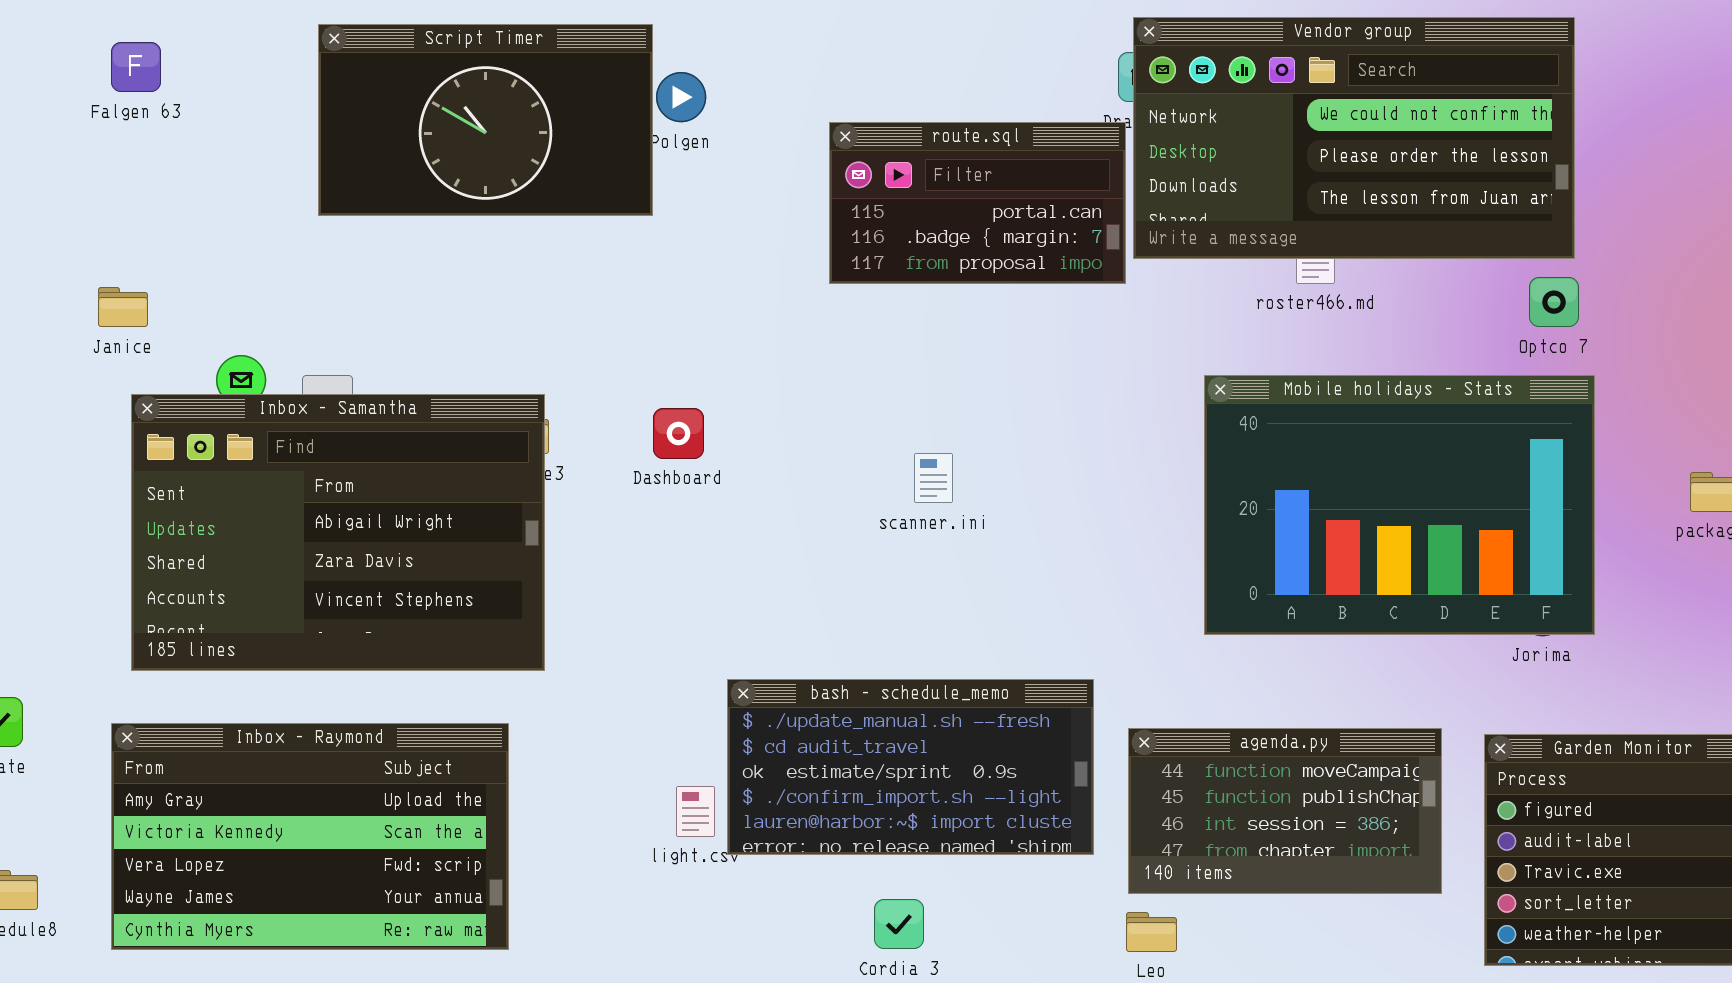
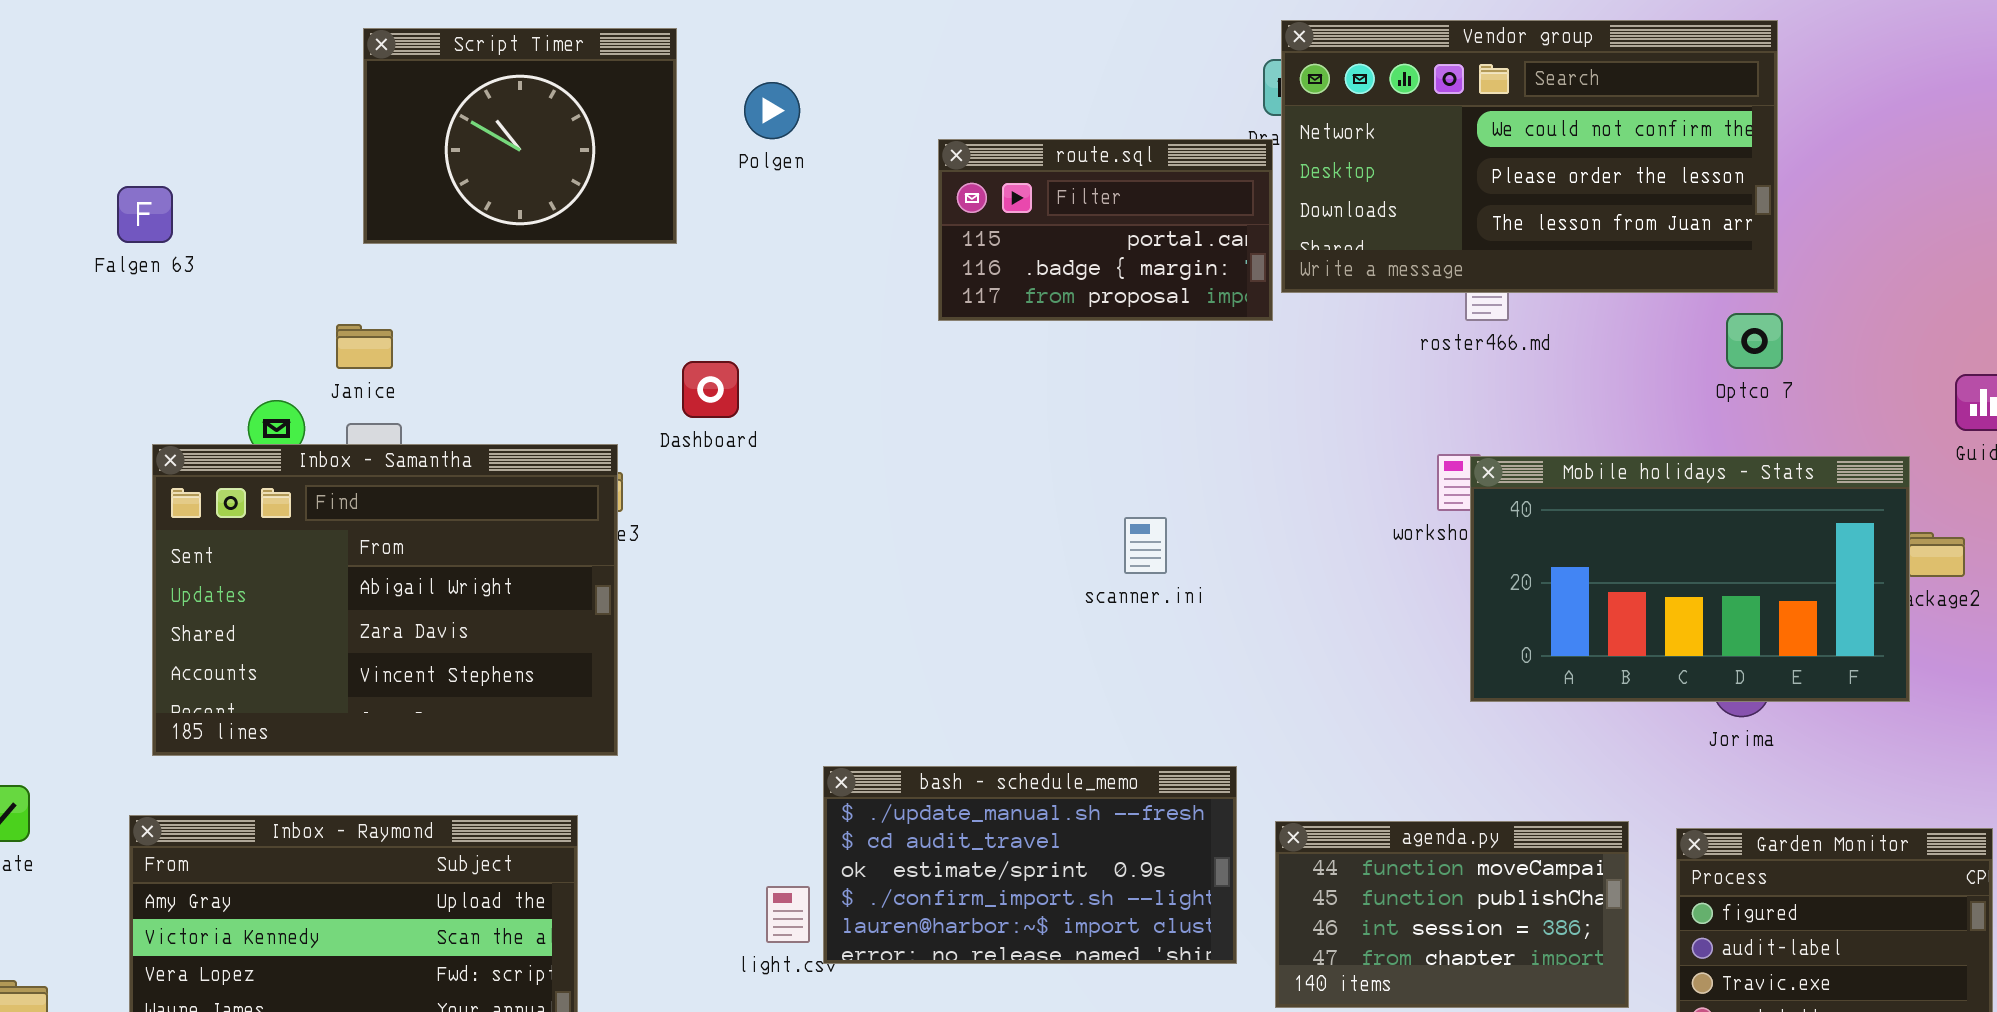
Script Timer: [318,24,653,216] -> [363,28,677,244], resized
Falgen 63: [111,42,161,92] -> [117,186,173,243], moved
Janice: [98,287,148,327] -> [336,324,393,369], moved
Mobile holidays - Stats: [1204,375,1595,635] -> [1470,456,1910,702], moved, resized
Dashboard: [653,408,704,459] -> [682,361,739,418], moved
scanner.ini: [914,453,953,503] -> [1124,517,1167,574], moved

